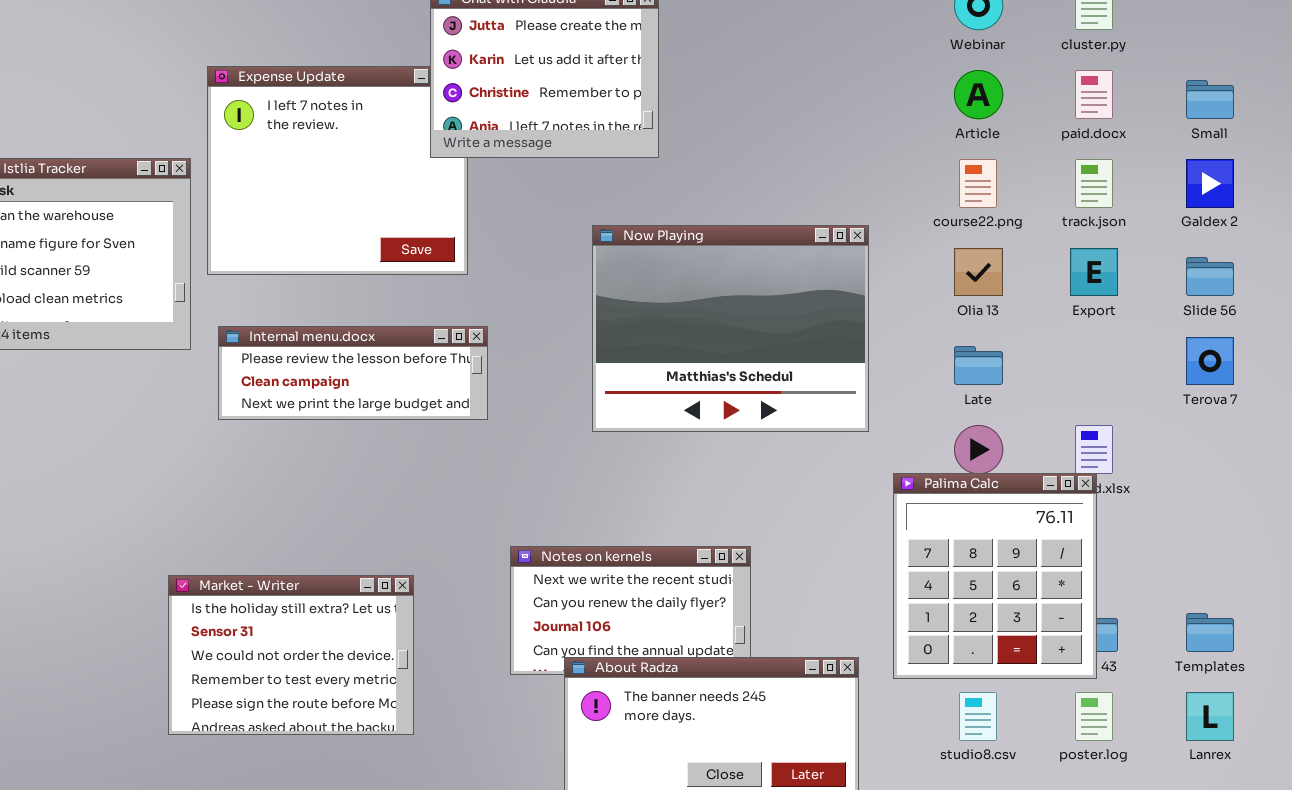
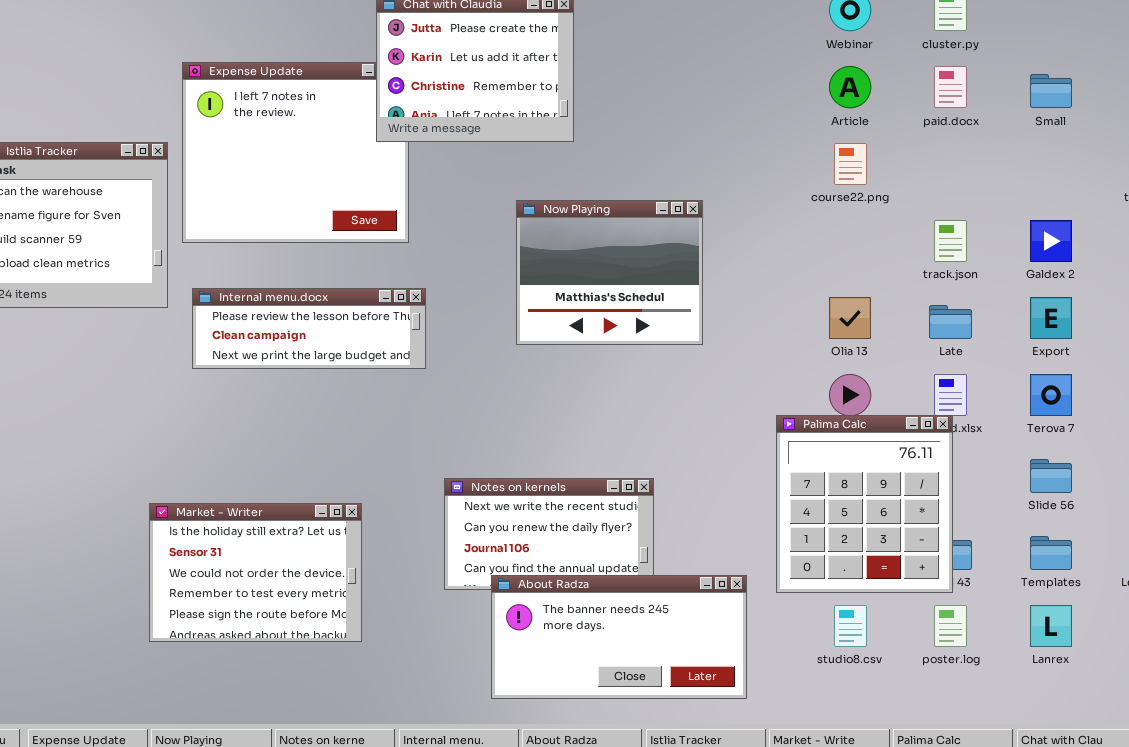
track.json: [1075,159,1113,208] -> [934,220,967,262], moved
Galdex 2: [1186,159,1234,208] -> [1030,220,1072,262], moved
Now Playing: [592,225,869,432] -> [516,200,703,345], resized
Olia 13: [954,248,1003,296] -> [829,297,871,339], moved
Export: [1070,248,1118,296] -> [1030,297,1072,339], moved
Slide 56: [1186,257,1234,296] -> [1030,459,1072,493], moved
Terova 7: [1186,337,1234,385] -> [1030,374,1072,416], moved
Late: [954,346,1003,385] -> [929,305,972,339], moved

